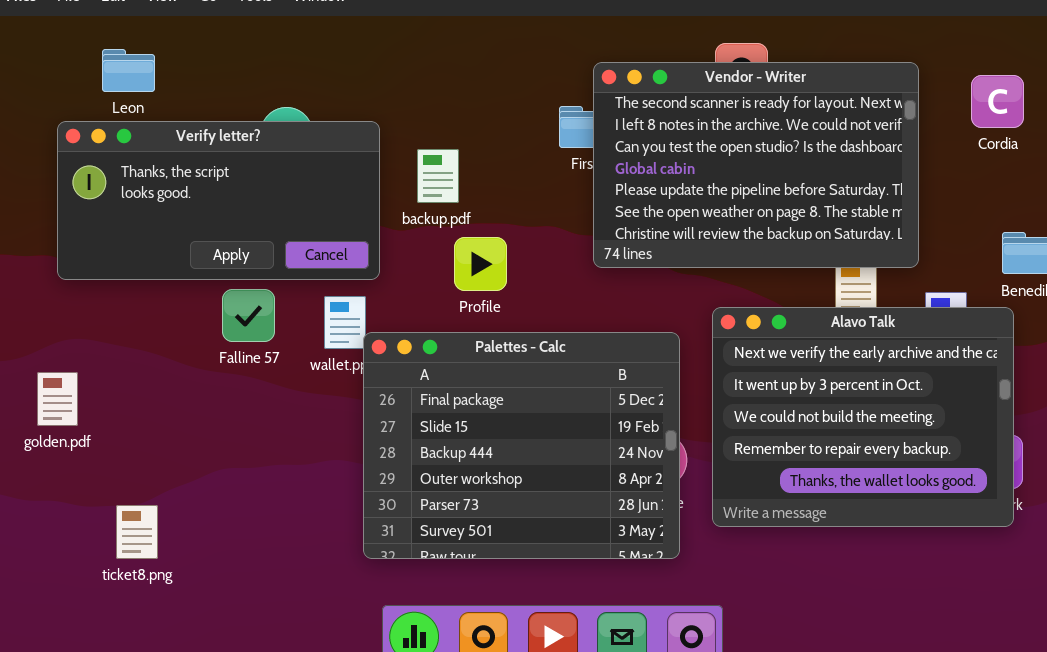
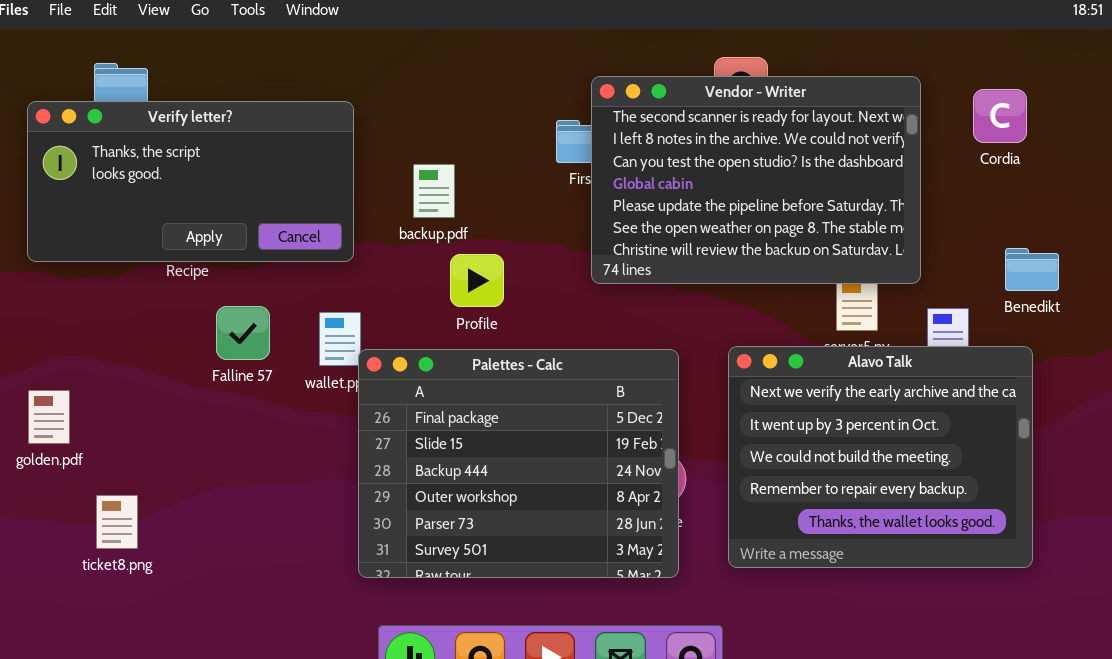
Verify letter?: [57,121,380,280] -> [27,101,354,262], moved
Alavo Talk: [712,307,1014,527] -> [728,346,1033,568], moved
ticket8.png: [116,505,158,559] -> [96,495,138,549], moved

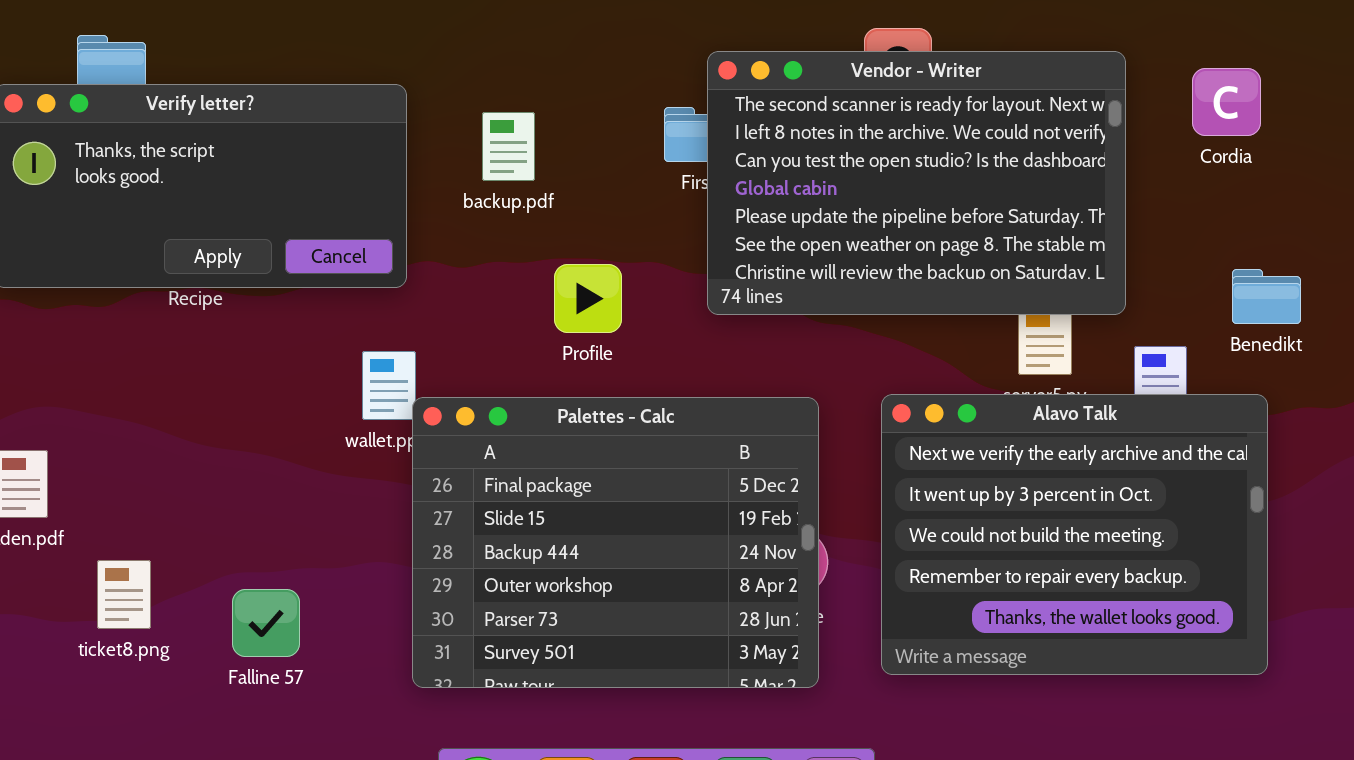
backup.pdf: [413,164,455,218] -> [482,112,535,181], moved
Profile: [450,254,504,307] -> [554,264,622,333], moved
Falline 57: [216,306,270,360] -> [232,589,300,657], moved
ticket8.png: [96,495,138,549] -> [97,560,151,629], moved

